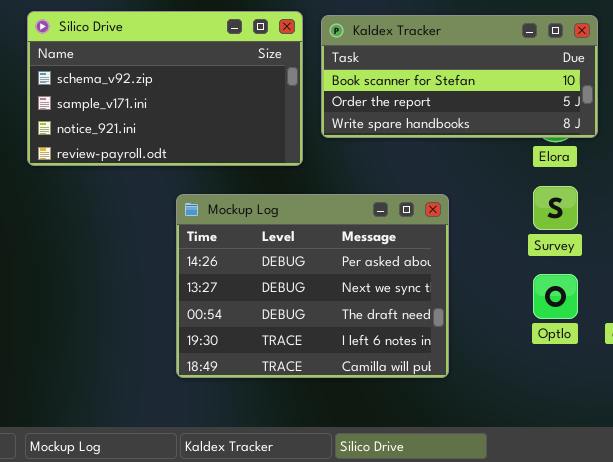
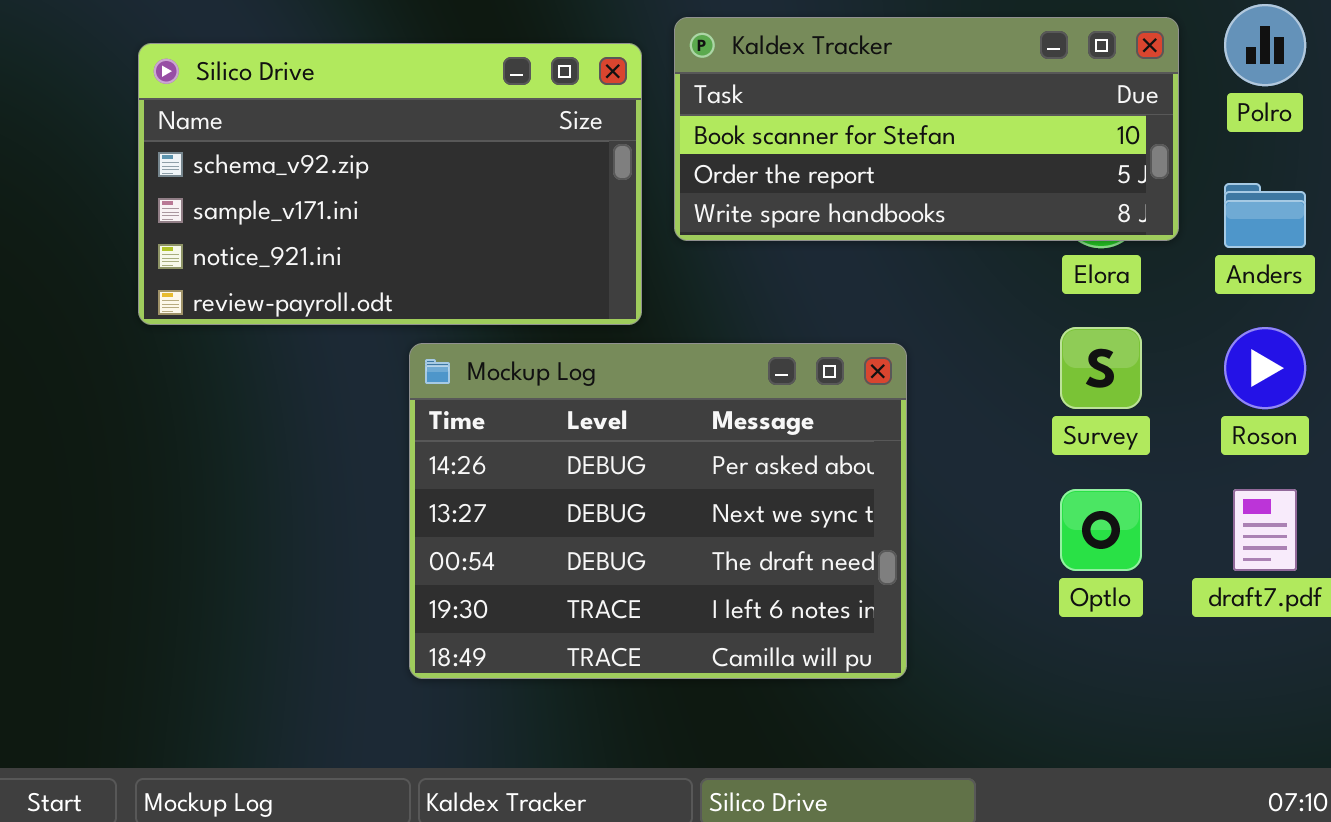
Silico Drive: [27,11,303,166] -> [138,43,642,325], moved

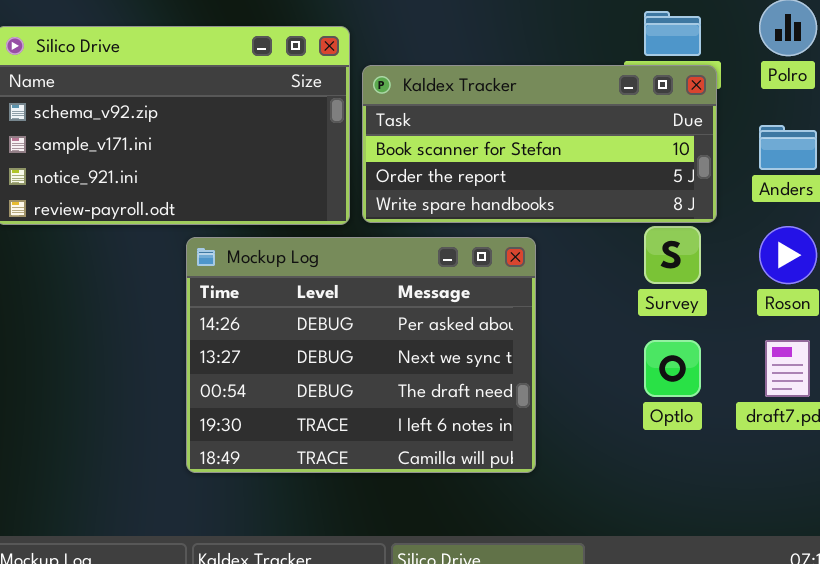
Kaldex Tracker: [674,17,1179,241] -> [362,65,717,223], moved

